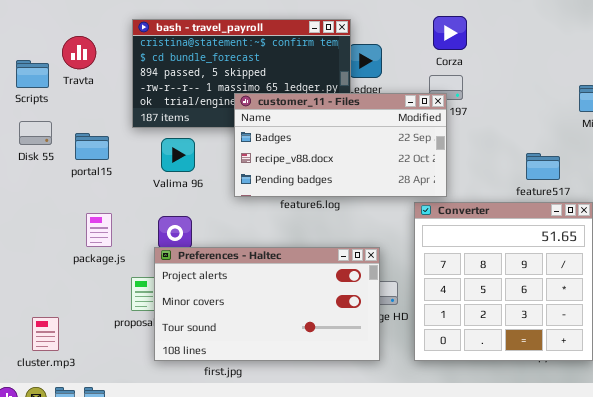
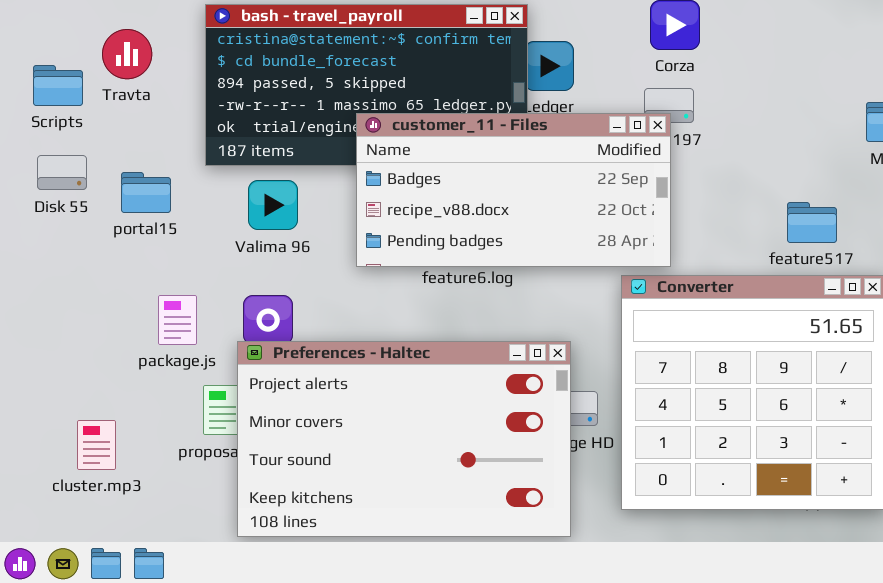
package.js: [86,213,112,247] -> [158,295,197,345], moved
Preferences - Haltec: [154,247,380,361] -> [237,341,571,537], resized
cluster.mp3: [32,317,59,351] -> [77,420,116,470], moved

